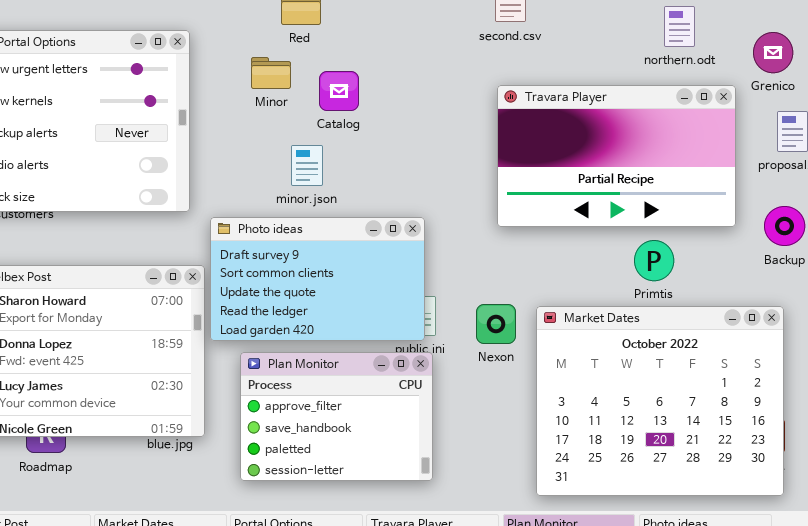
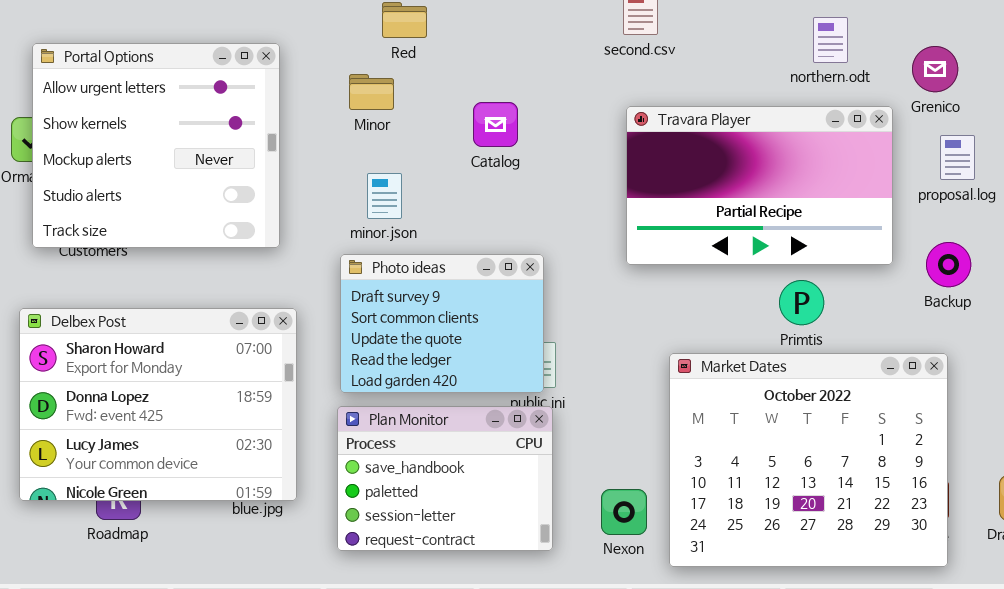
Catalog: [319,71,359,111] -> [473,102,518,147], moved
minor.json: [291,145,323,186] -> [367,173,402,219], moved
Photo ideas: [210,217,425,341] -> [340,254,544,393], resized
Nexon: [476,304,516,344] -> [601,489,647,535], moved
Plan Monitor: [240,352,433,481] -> [337,406,553,551], scrolled down 1 row

